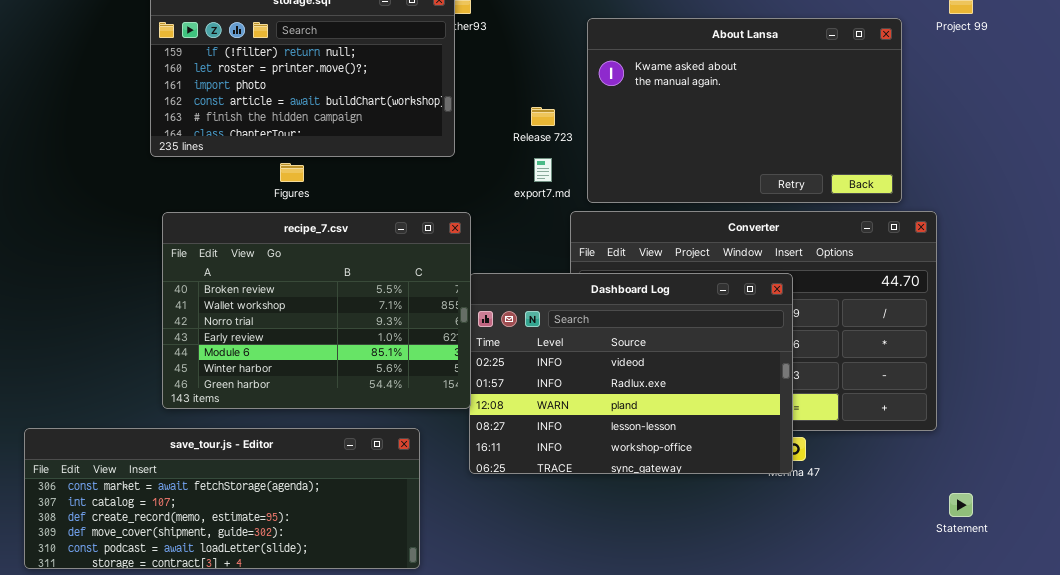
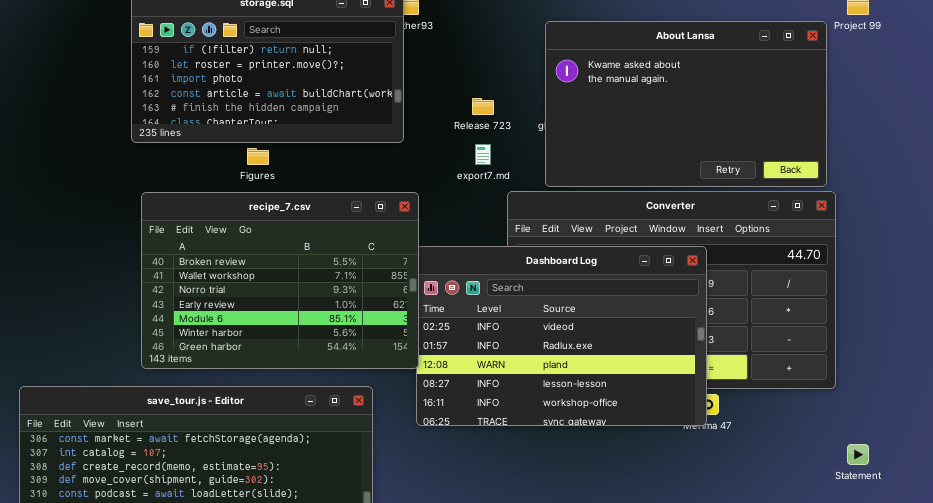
About Lansa: [587,18,902,203] -> [545,21,827,187], moved

